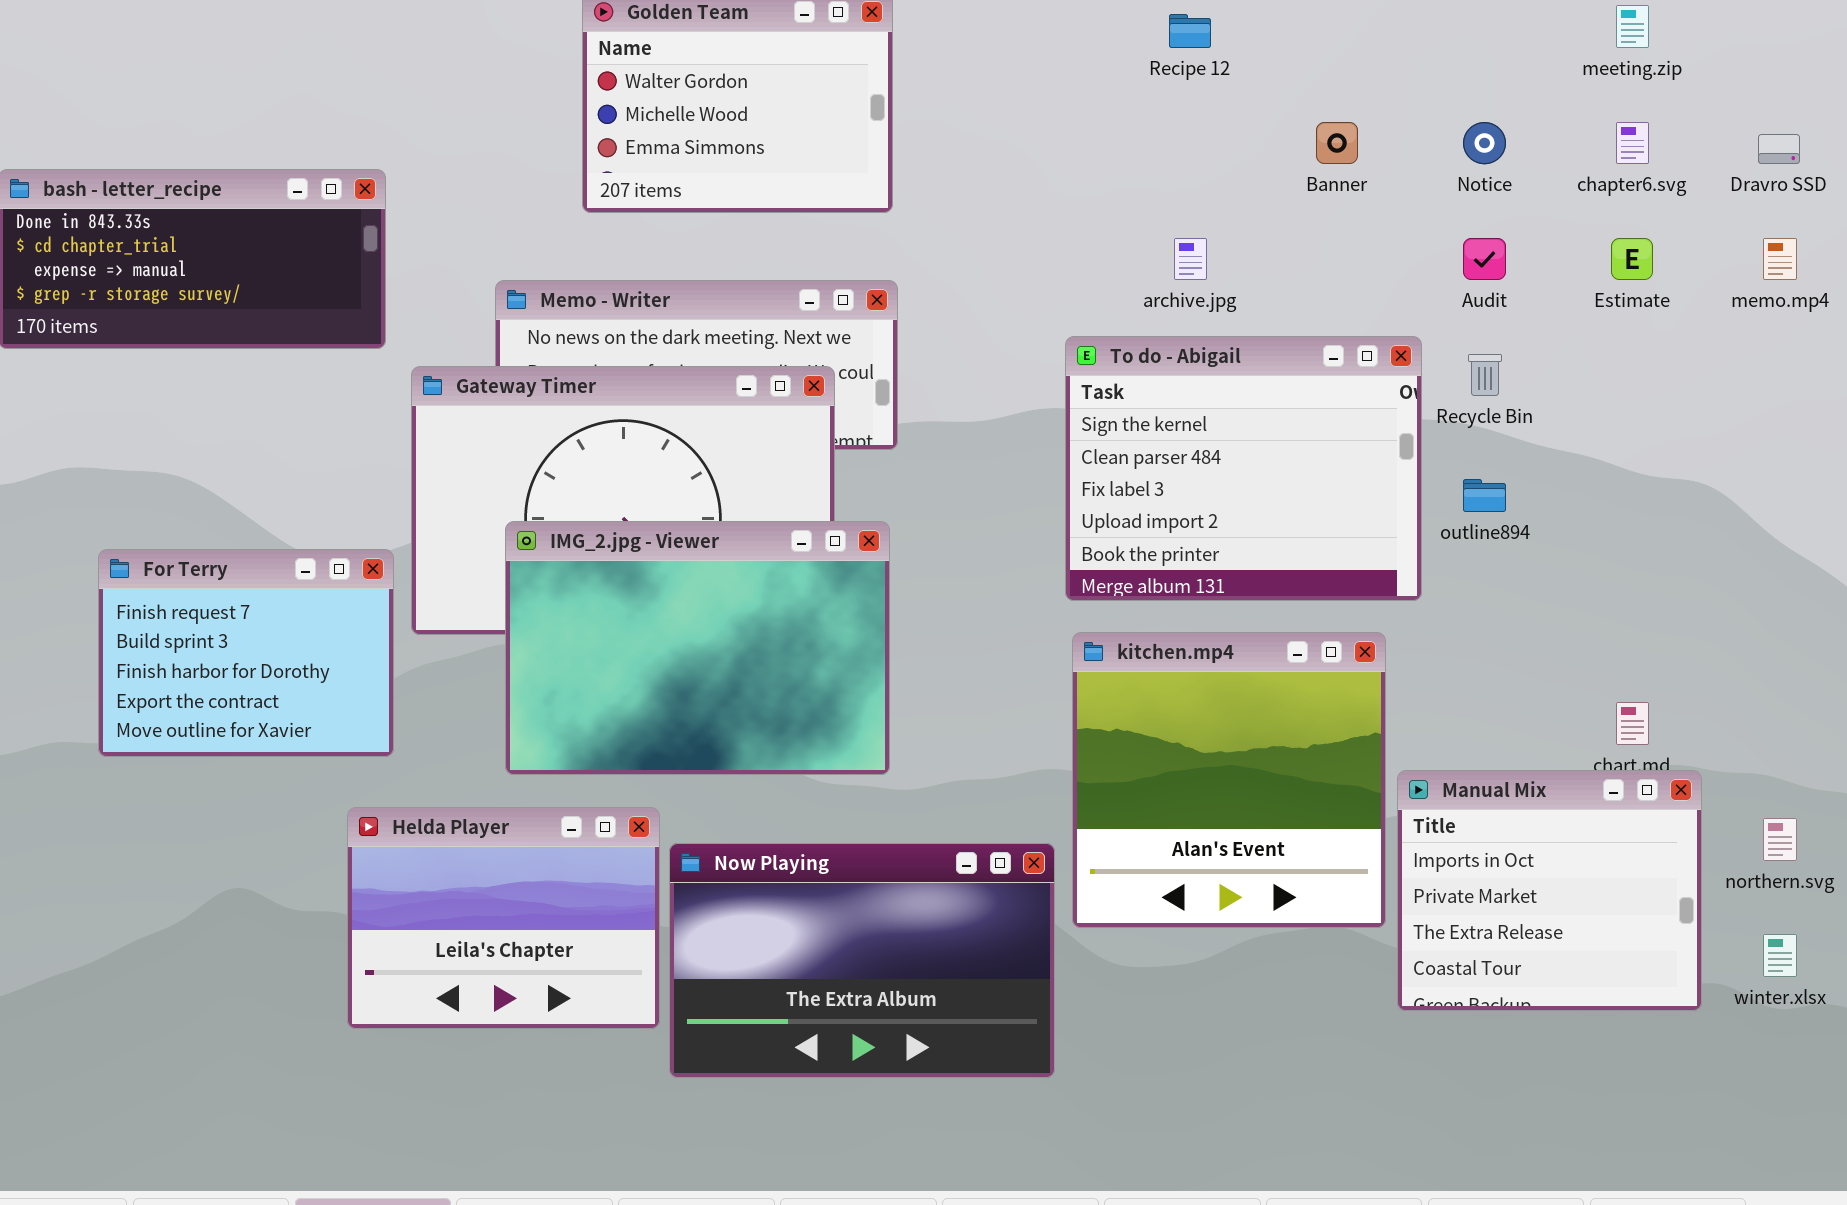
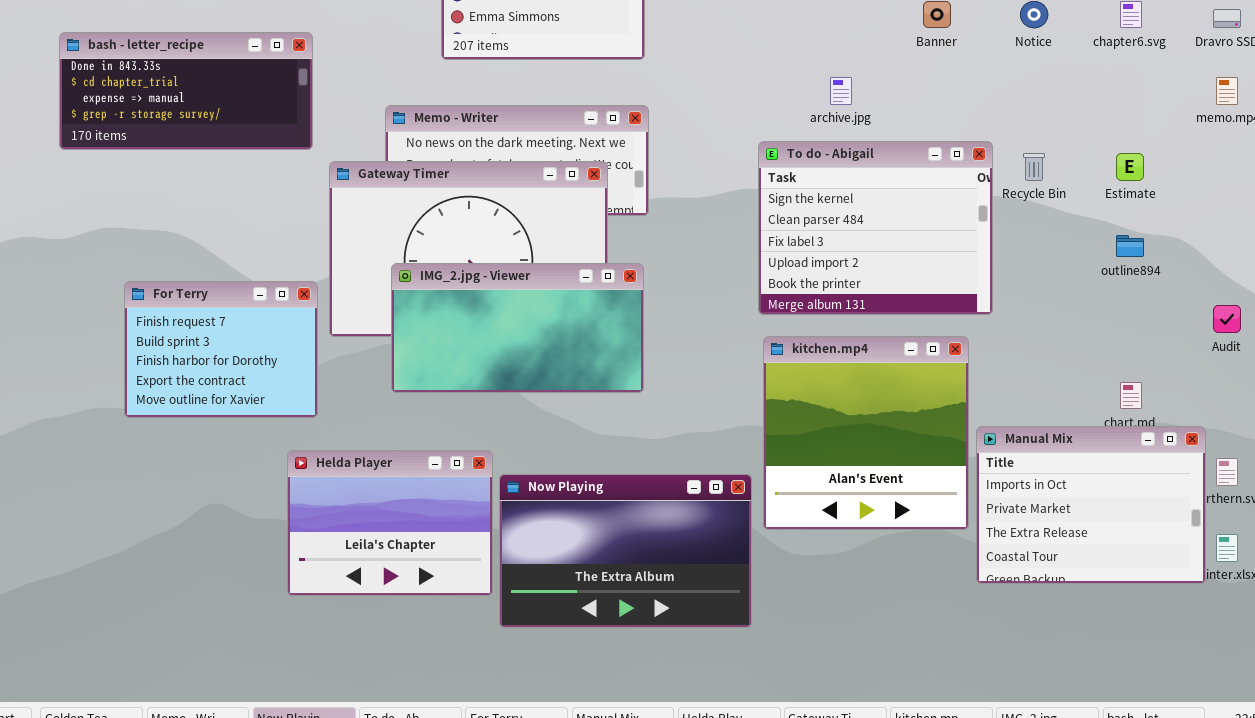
Audit: [1463,238,1506,280] -> [1213,305,1241,333], moved
Estimate: [1611,238,1653,280] -> [1116,153,1144,181], moved
outline894: [1463,479,1506,512] -> [1116,235,1144,257], moved
IMG_2.jpg - Viewer: [505,521,890,775] -> [391,263,644,393], resized
Manual Mix: [1397,770,1702,1011] -> [976,426,1206,584], resized

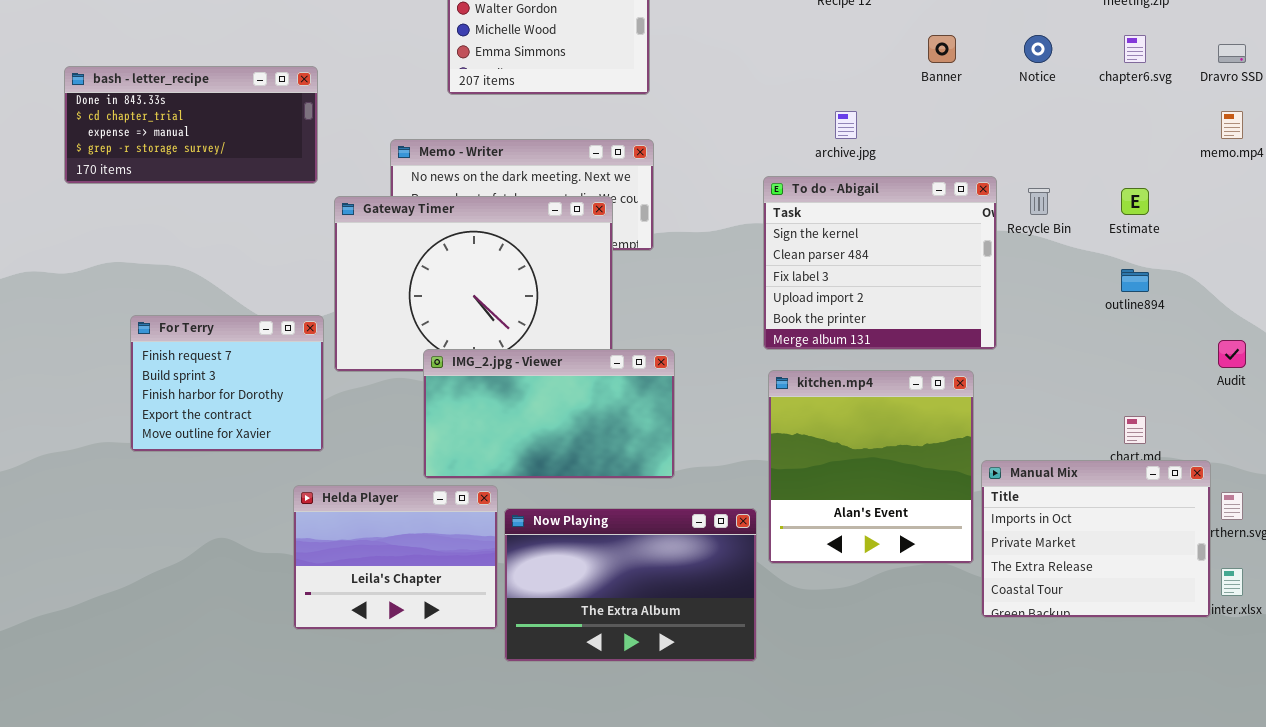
IMG_2.jpg - Viewer: [391,263,644,393] -> [423,349,675,479], moved

